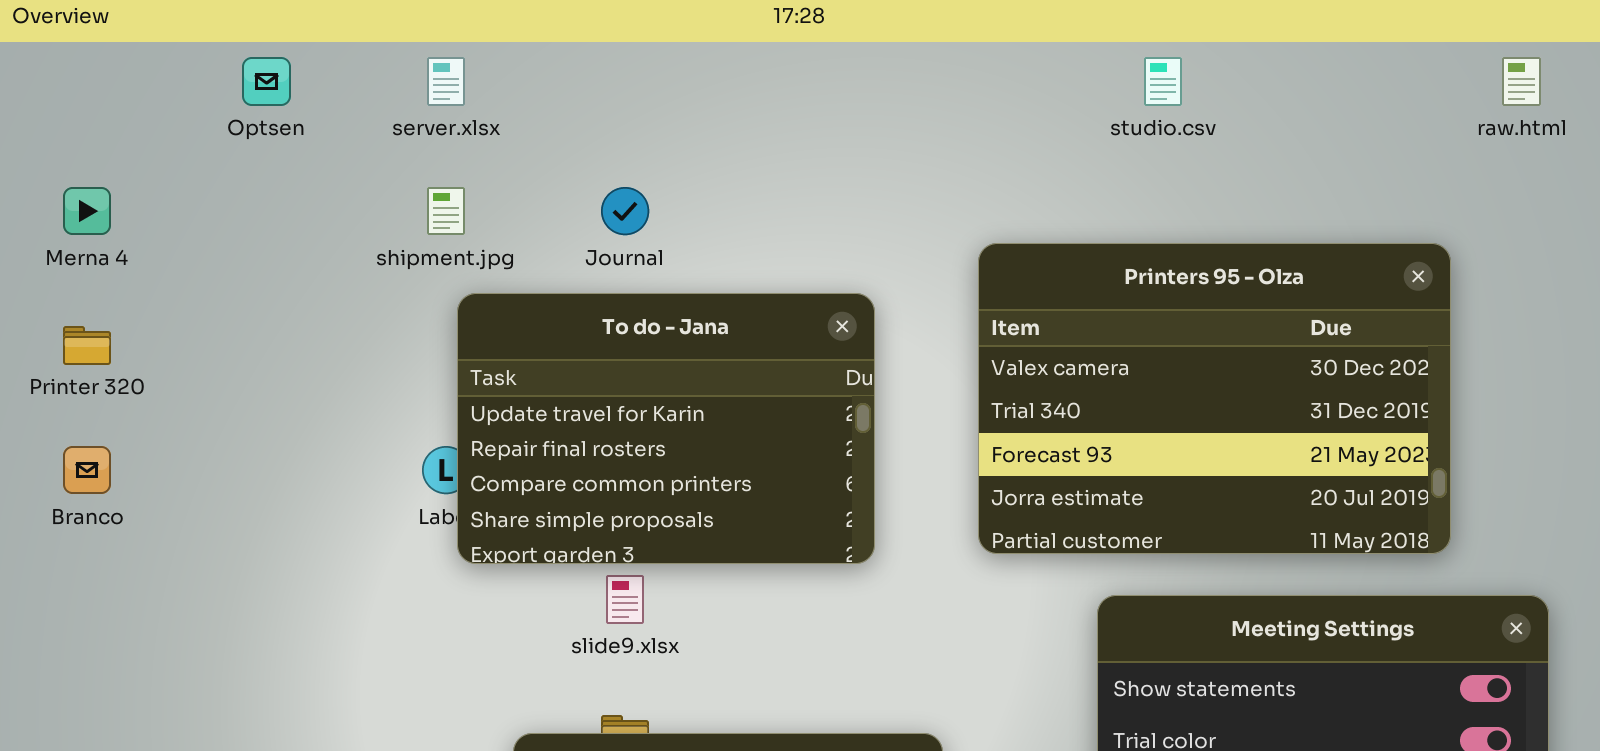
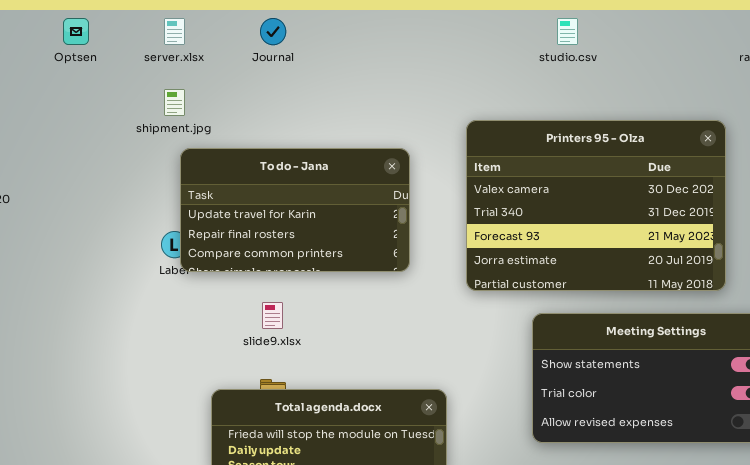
Journal: [601,187,649,235] -> [260,18,286,45], moved
To do - Jana: [457,293,875,564] -> [180,148,410,272], resized

